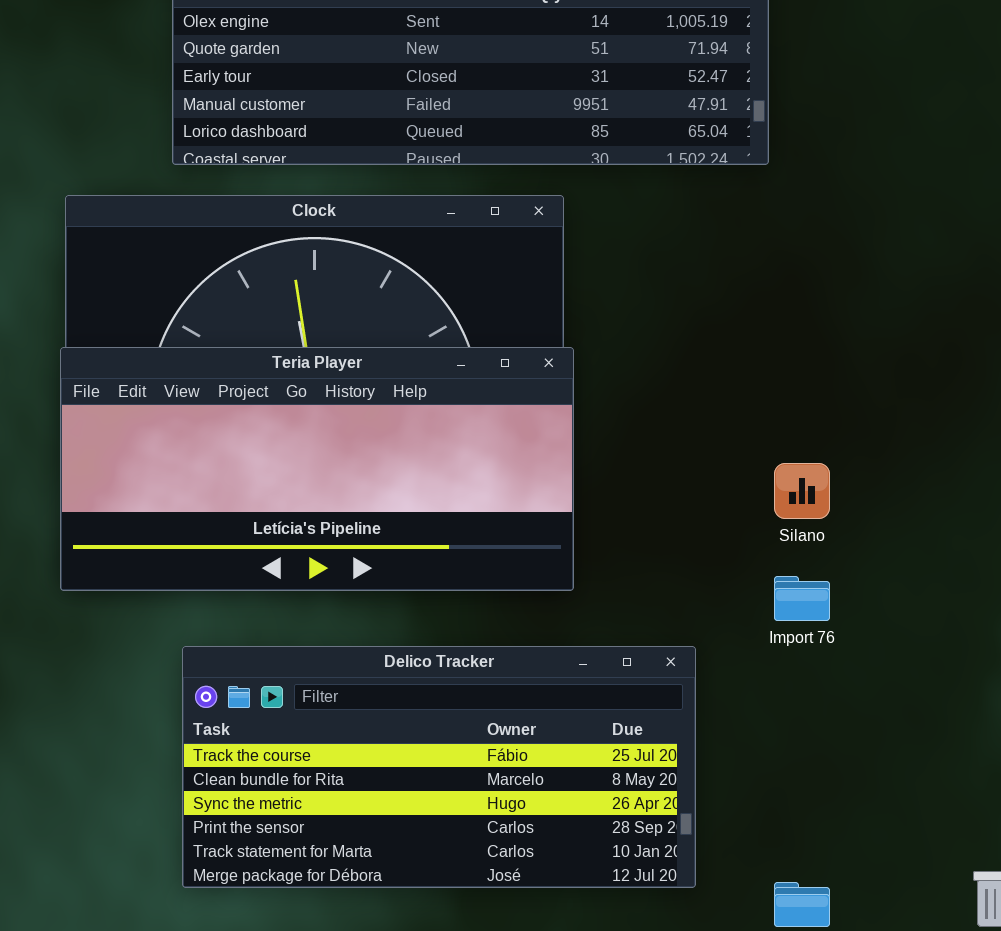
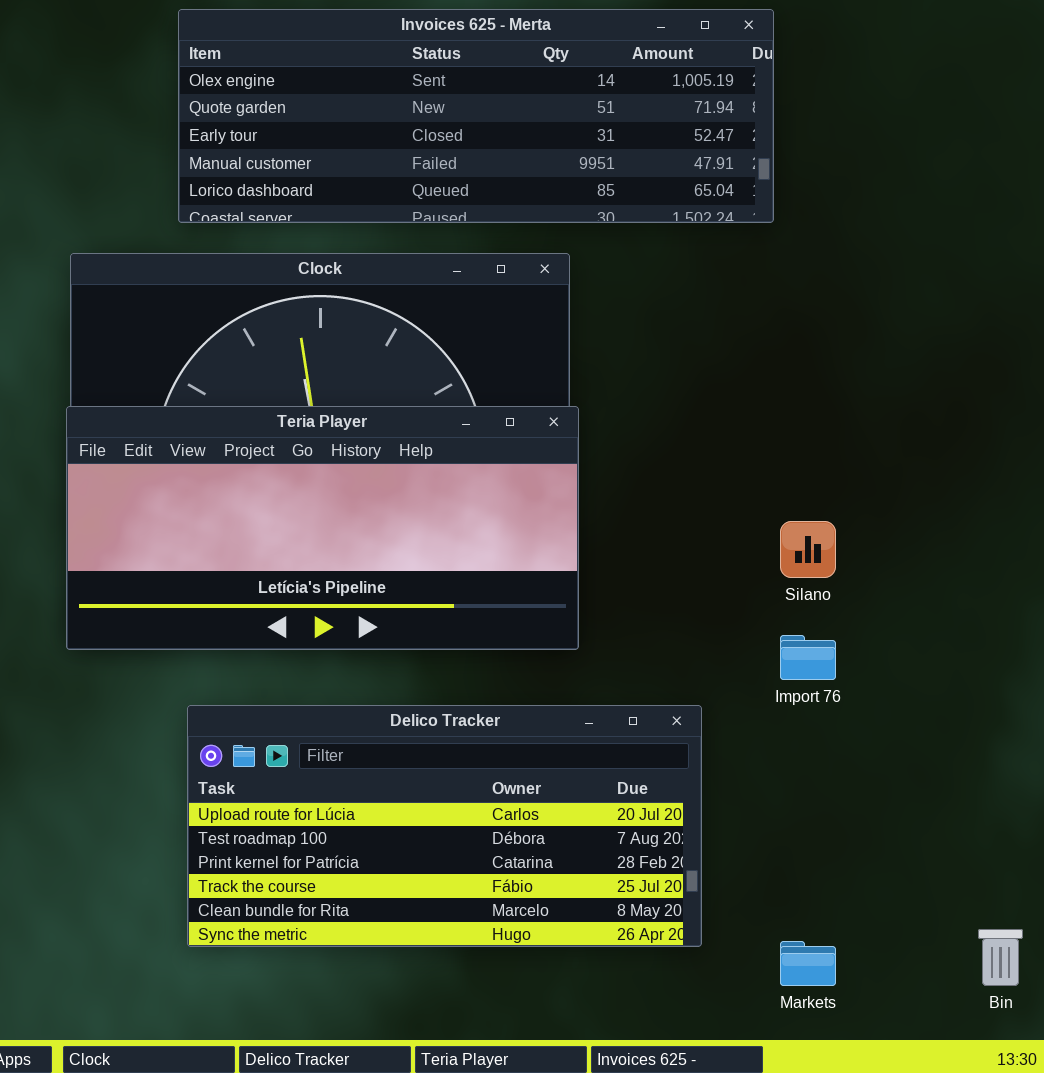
Delico Tracker: [182,646,696,888] -> [187,705,702,947], scrolled up 3 rows

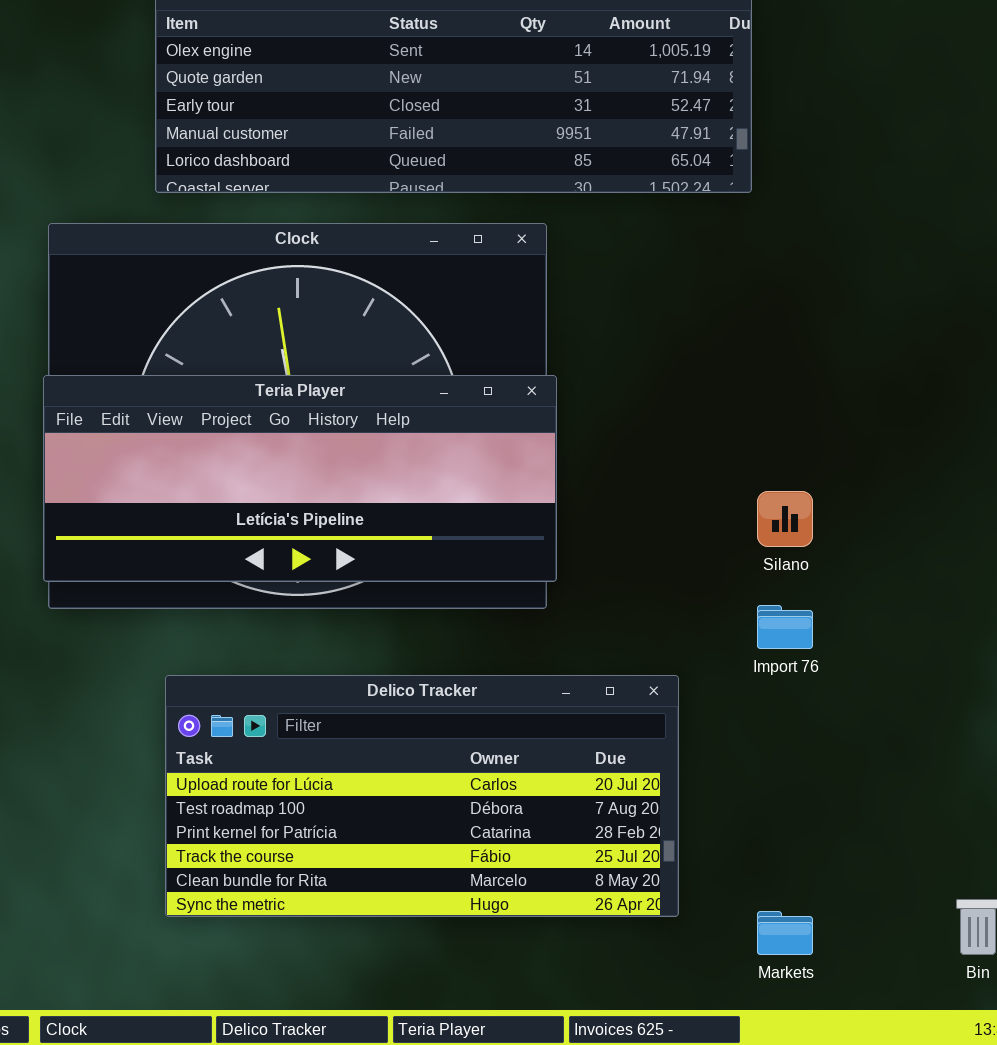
Teria Player: [66,406,579,650] -> [43,375,557,582], resized

